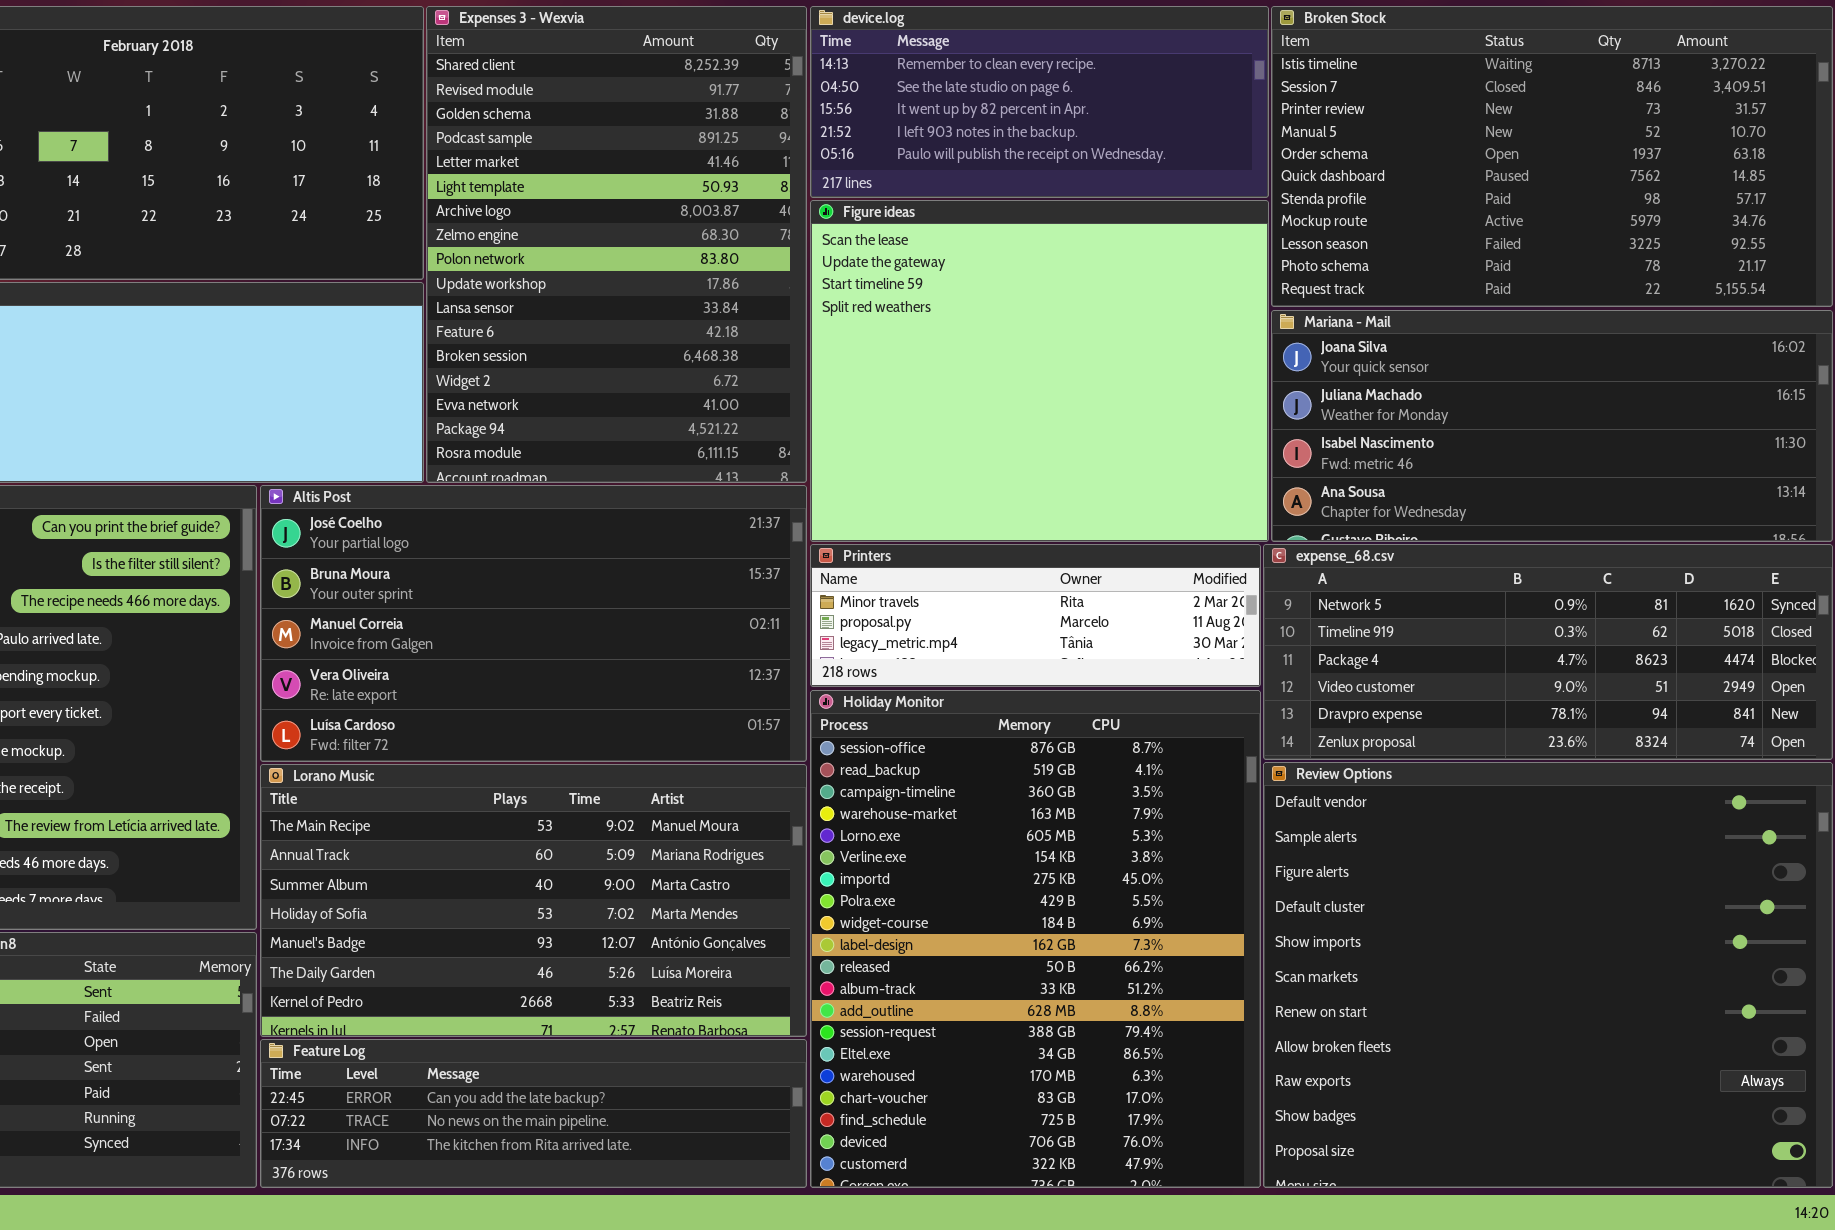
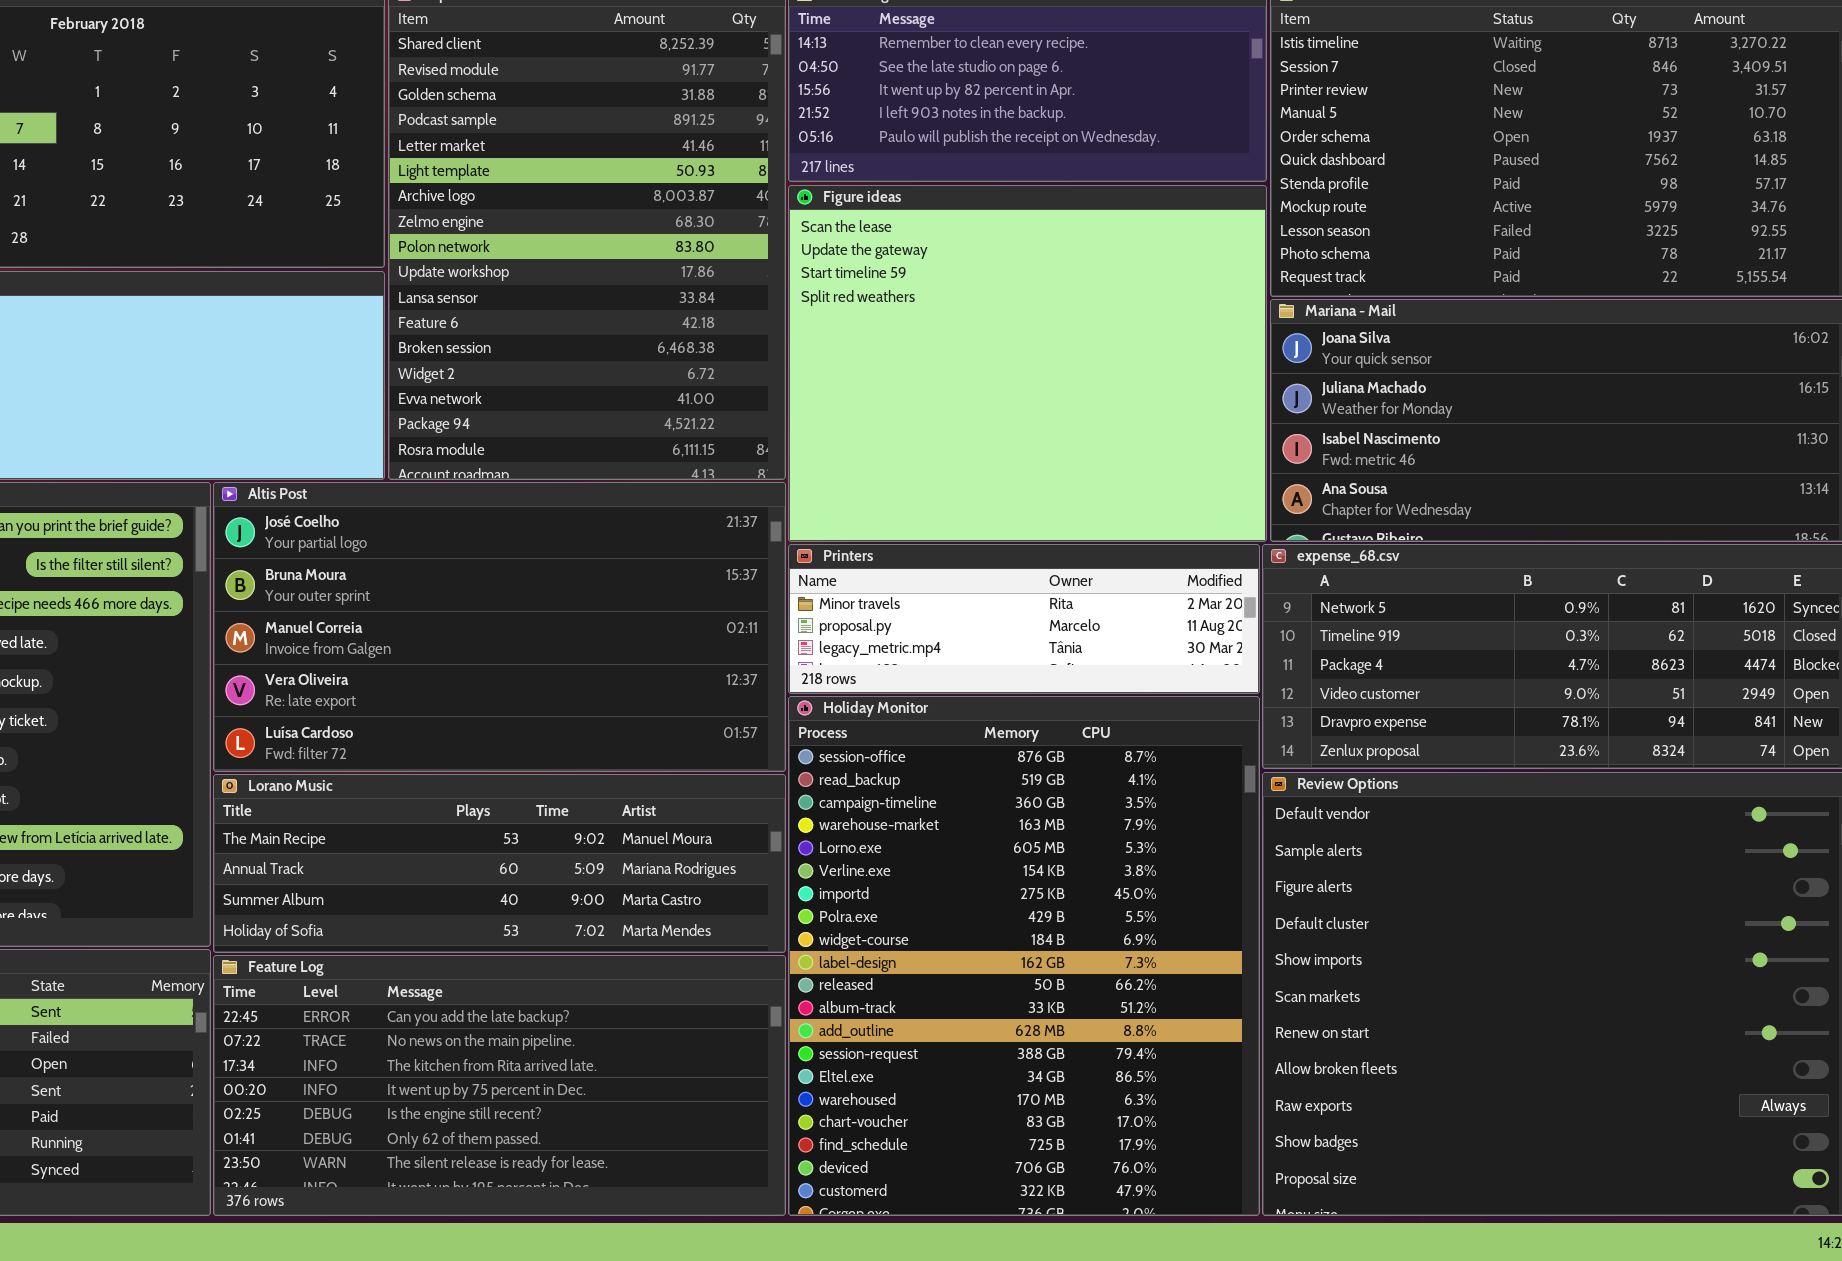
Lorano Music: [260,764,807,1037] -> [213,774,786,953], resized
Feature Log: [260,1039,807,1188] -> [213,955,786,1216], resized

